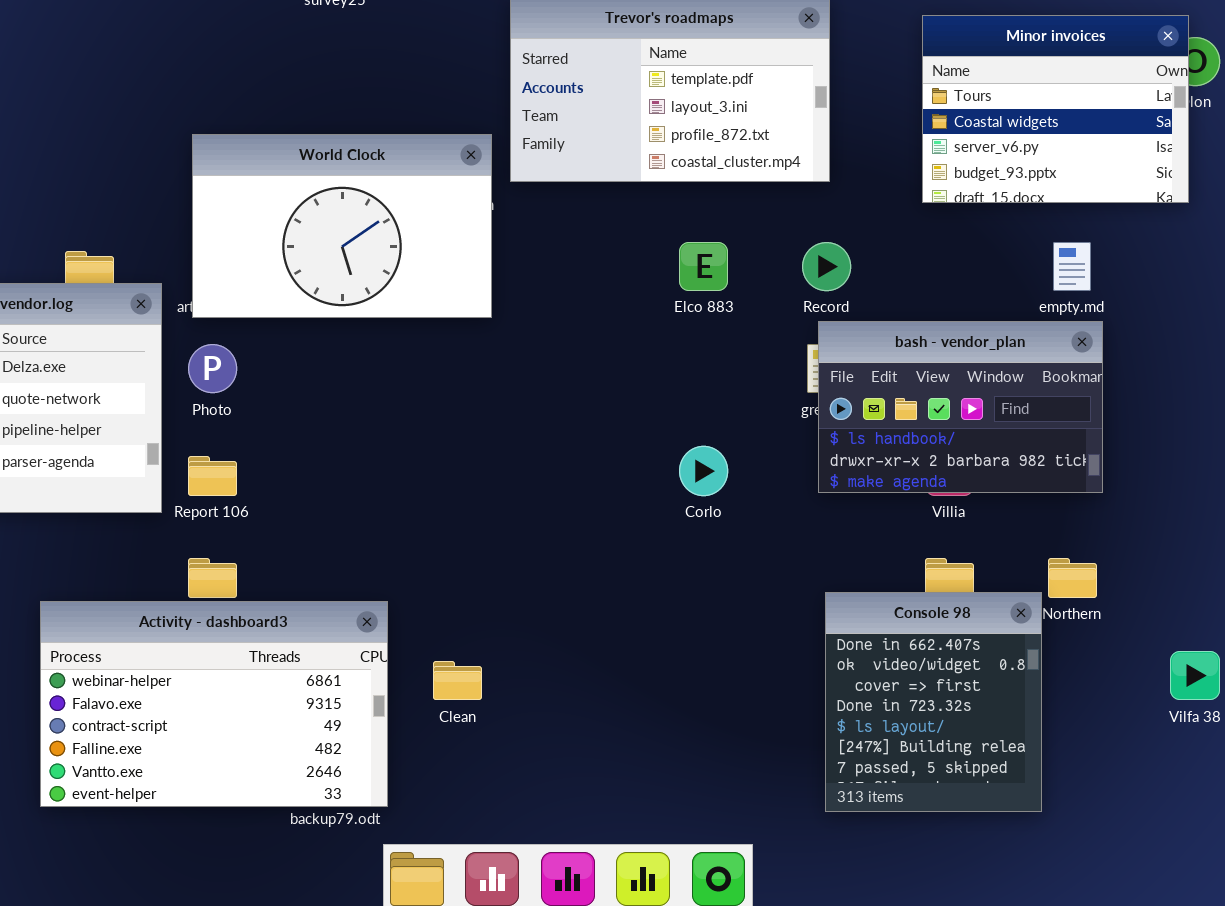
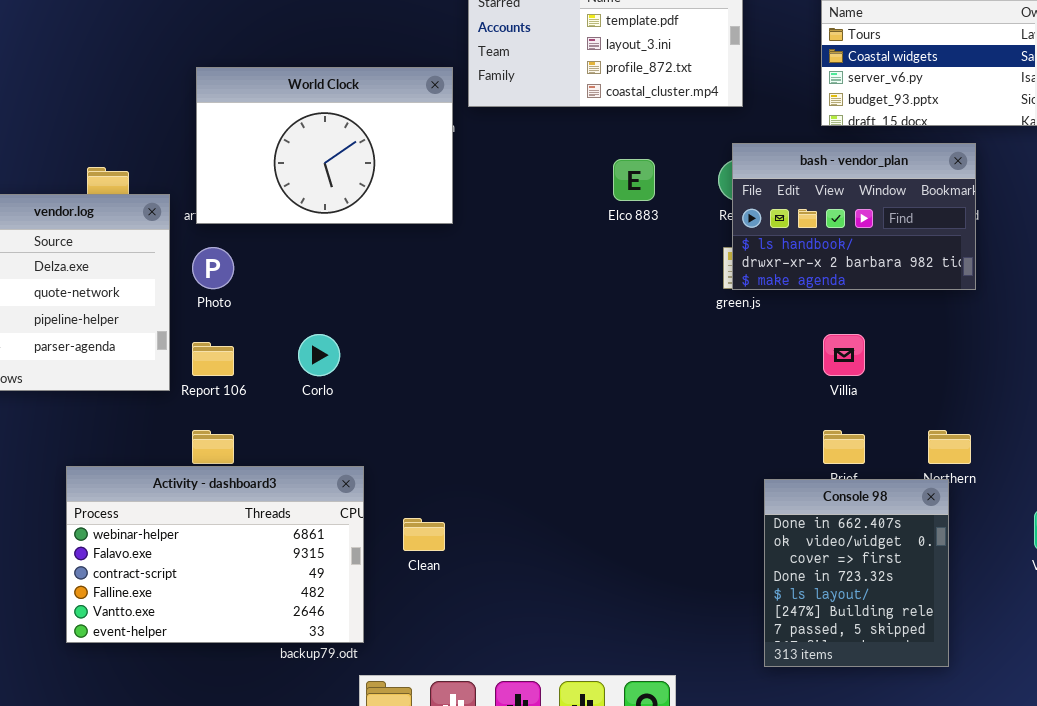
bash - vendor_plan: [818,321,1103,493] -> [732,143,976,290], moved
Corlo: [679,446,728,496] -> [298,334,340,376], moved
Console 98: [825,592,1042,812] -> [764,479,949,667], moved

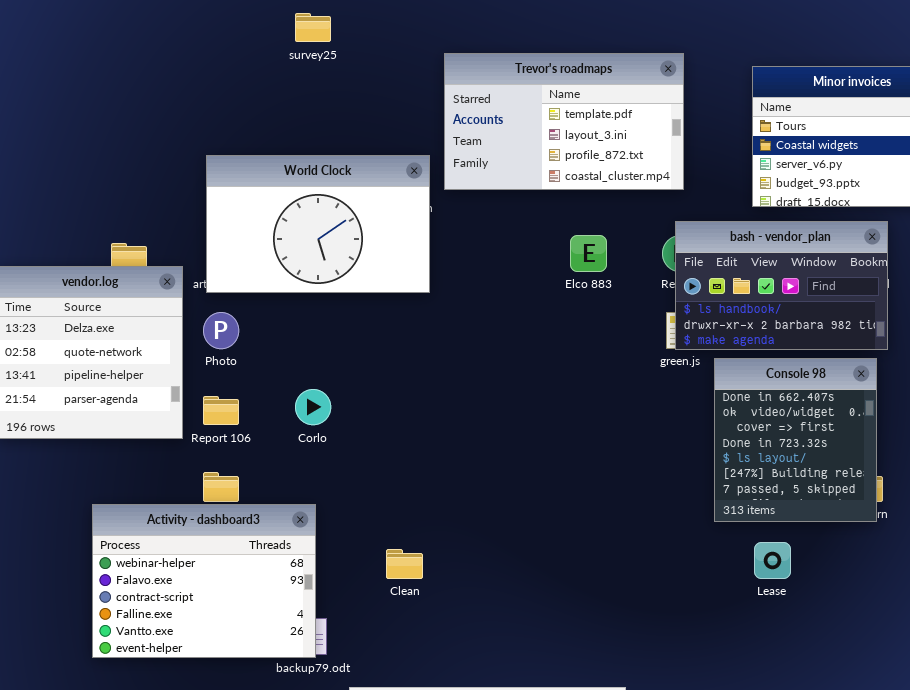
Activity - dashboard3: [66,466,364,643] -> [92,504,316,658], resized
Console 98: [764,479,949,667] -> [714,358,877,522], moved

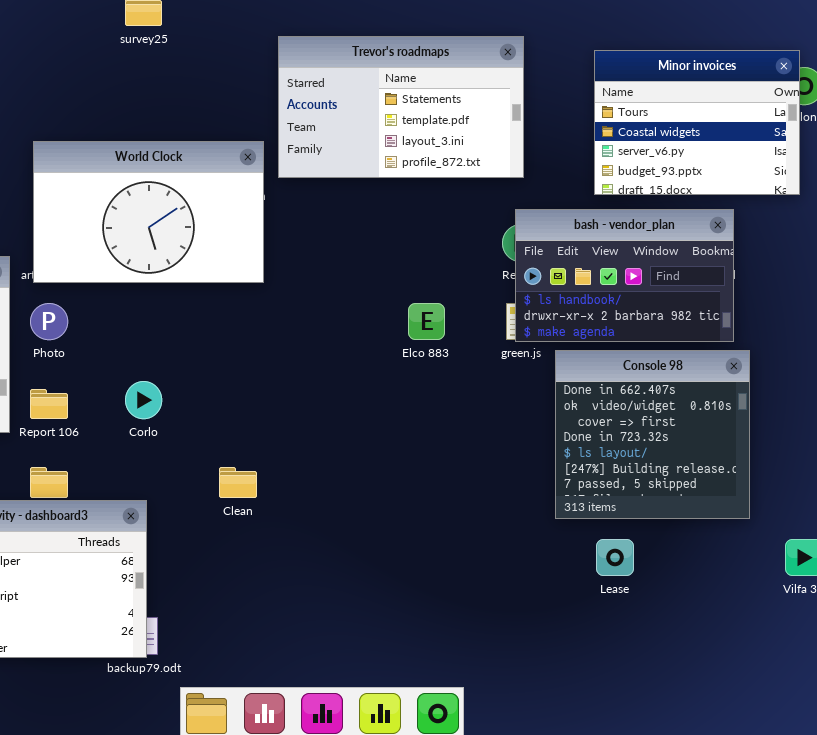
Trevor's roadmaps: [444,53,684,190] -> [278,36,524,178], scrolled up 1 row
Elco 883: [570,235,607,272] -> [408,303,445,340], moved
Console 98: [714,358,877,522] -> [555,350,750,519], resized
Clean: [386,549,423,579] -> [219,467,257,498], moved

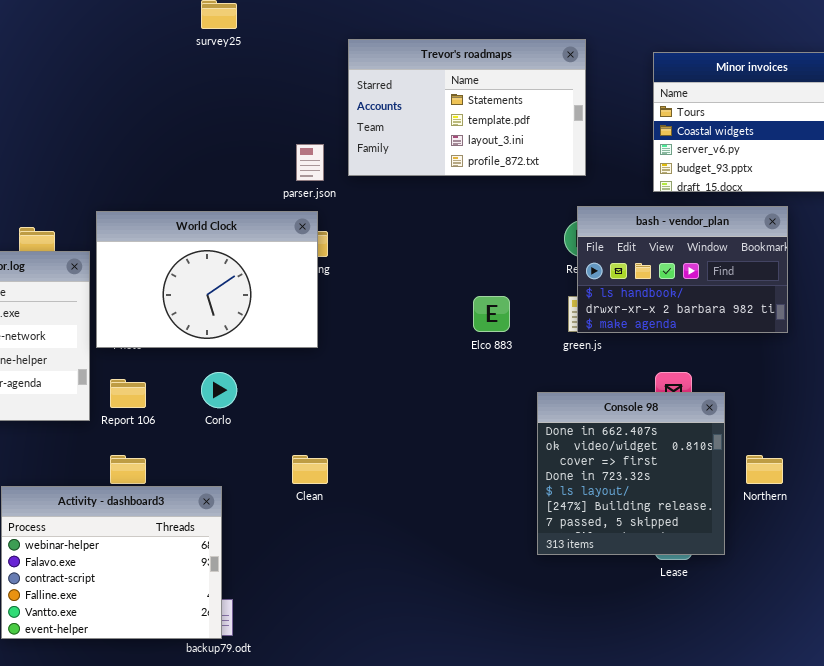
World Clock: [33,141,264,283] -> [96,211,318,348], moved
Console 98: [555,350,750,519] -> [537,392,725,555], moved

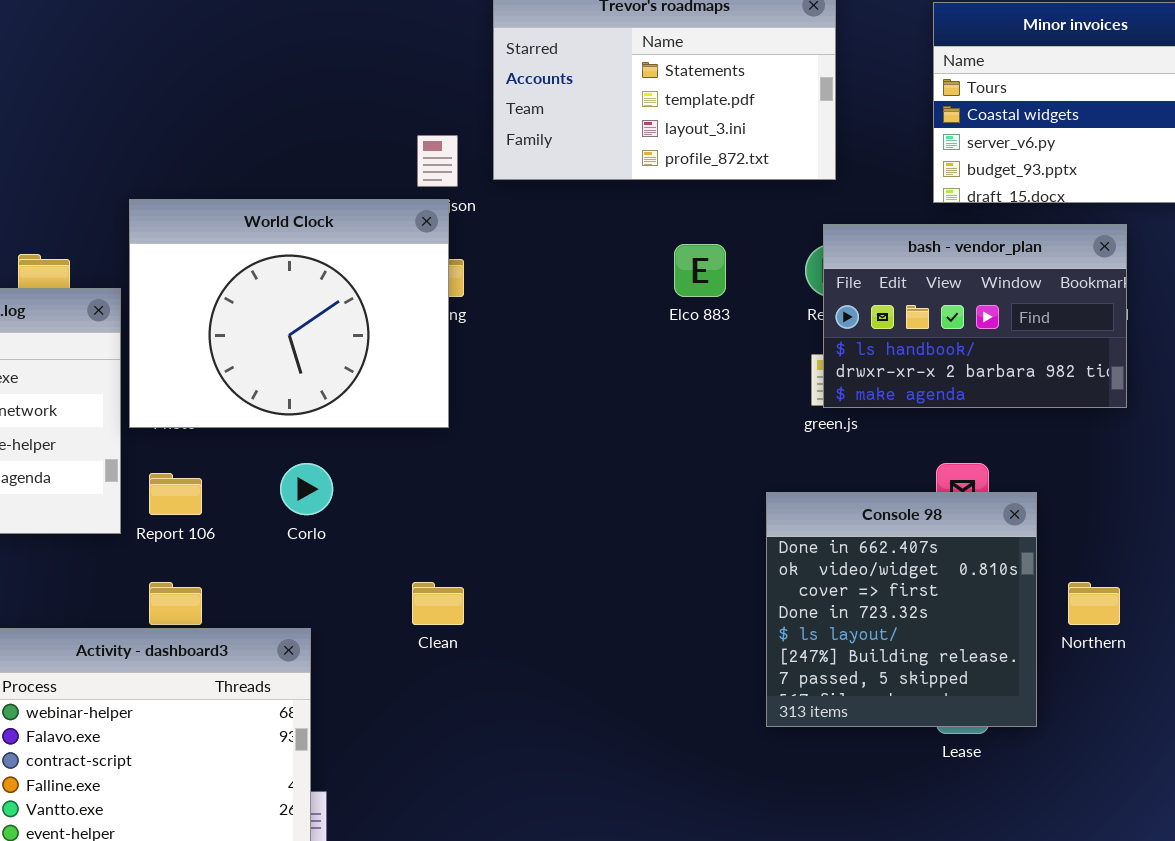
World Clock: [96,211,318,348] -> [129,199,449,428], resized
Elco 883: [473,296,510,332] -> [674,244,726,297], moved

